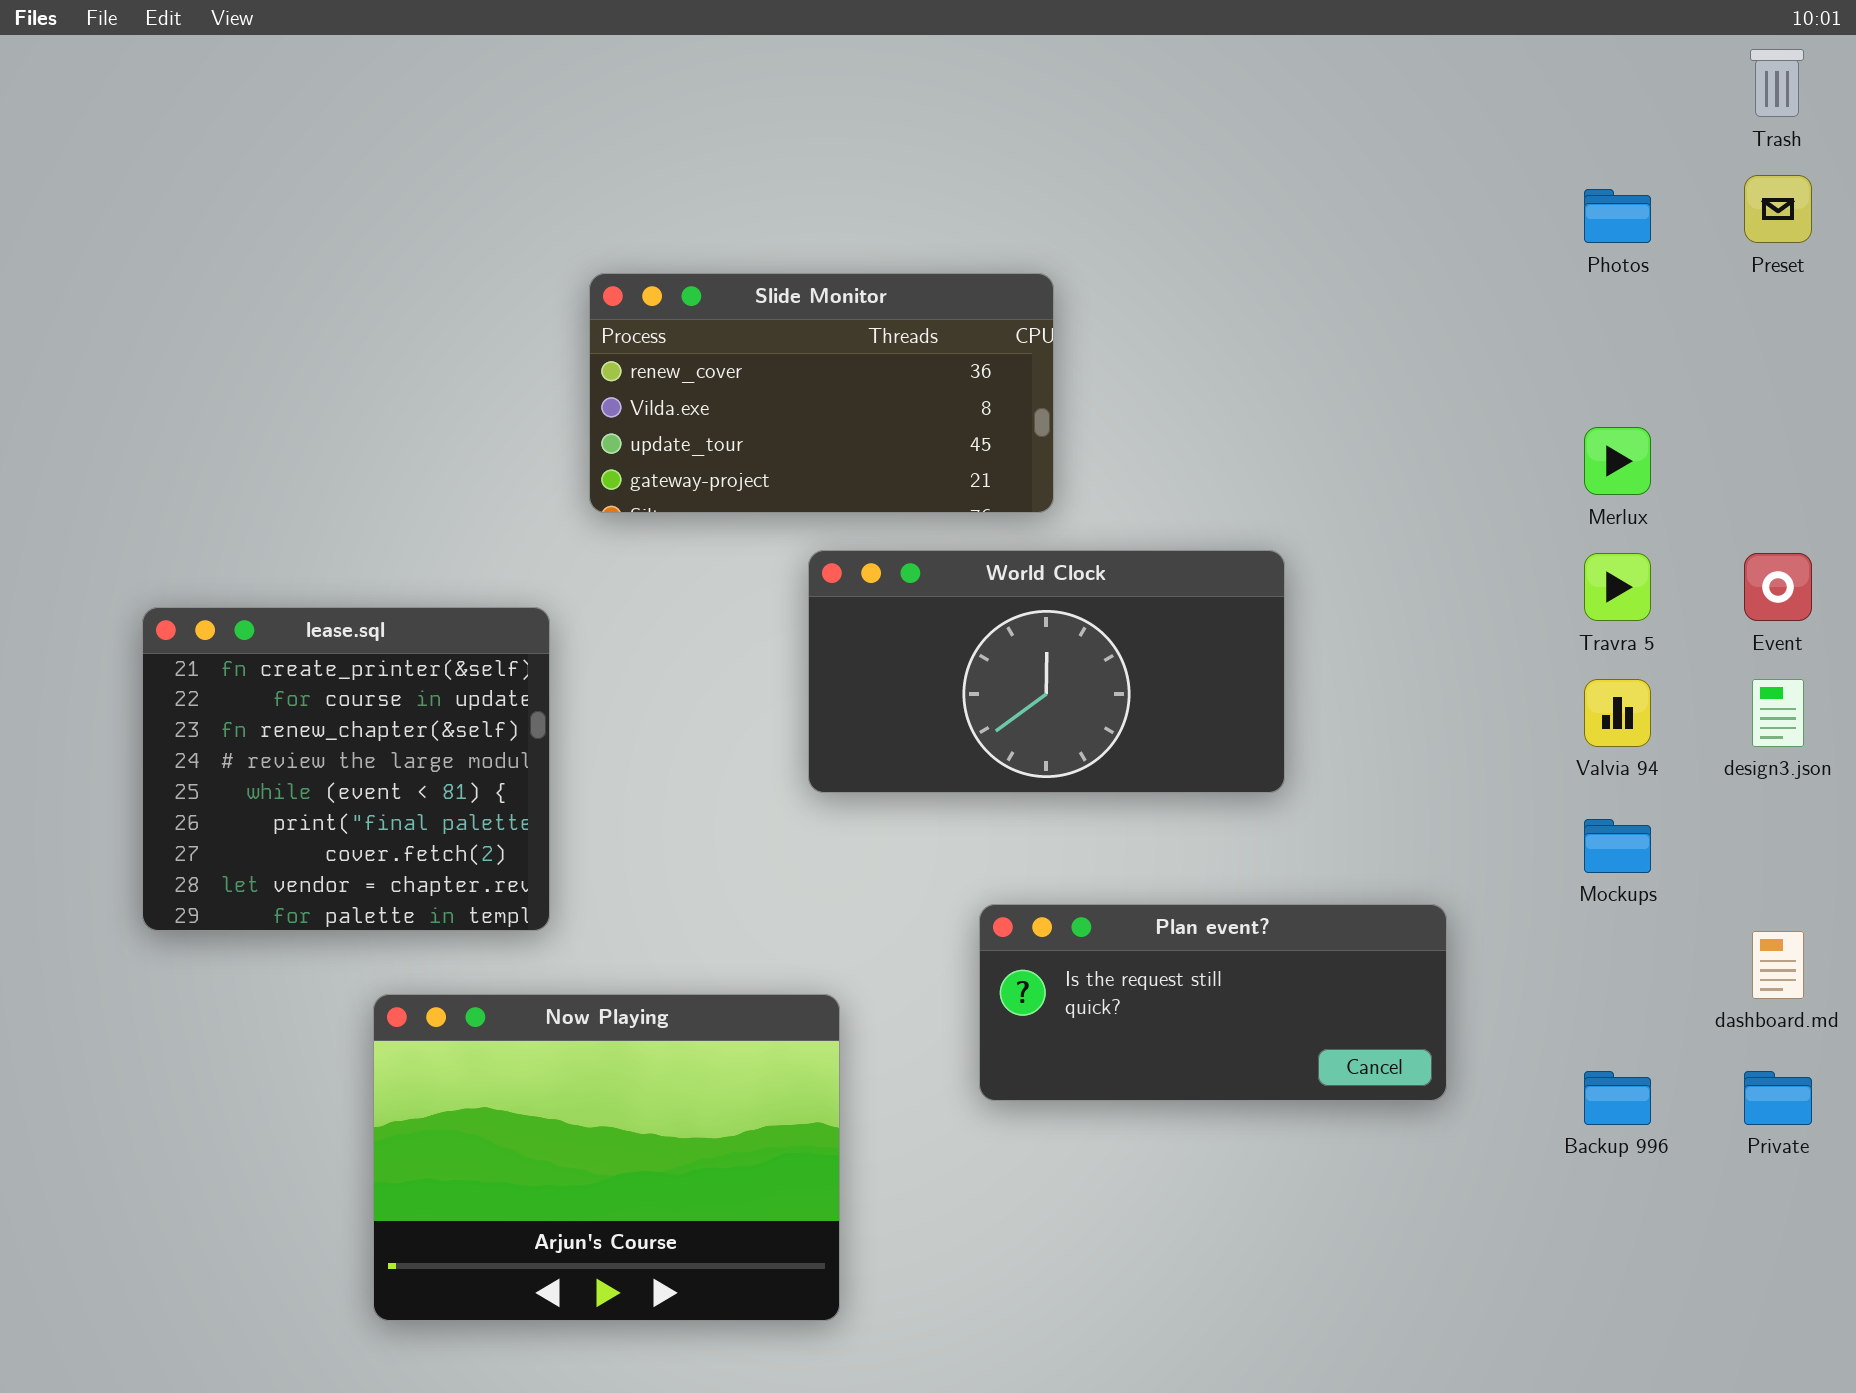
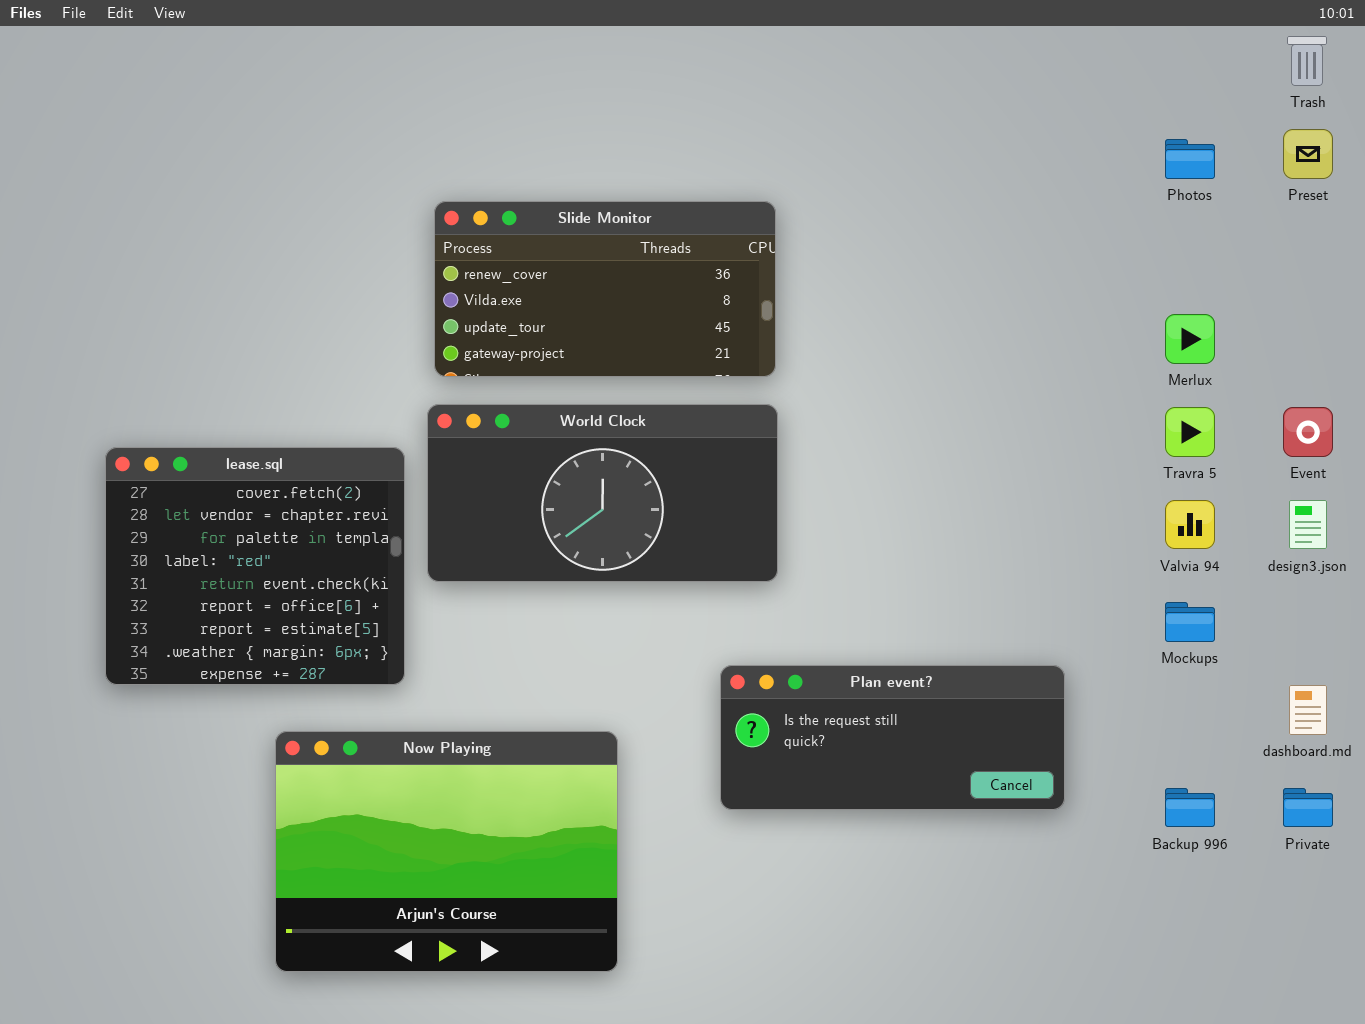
World Clock: [808,550,1285,793] -> [427,404,778,582], moved
lease.sql: [142,607,550,931] -> [105,447,405,685], scrolled down 6 rows

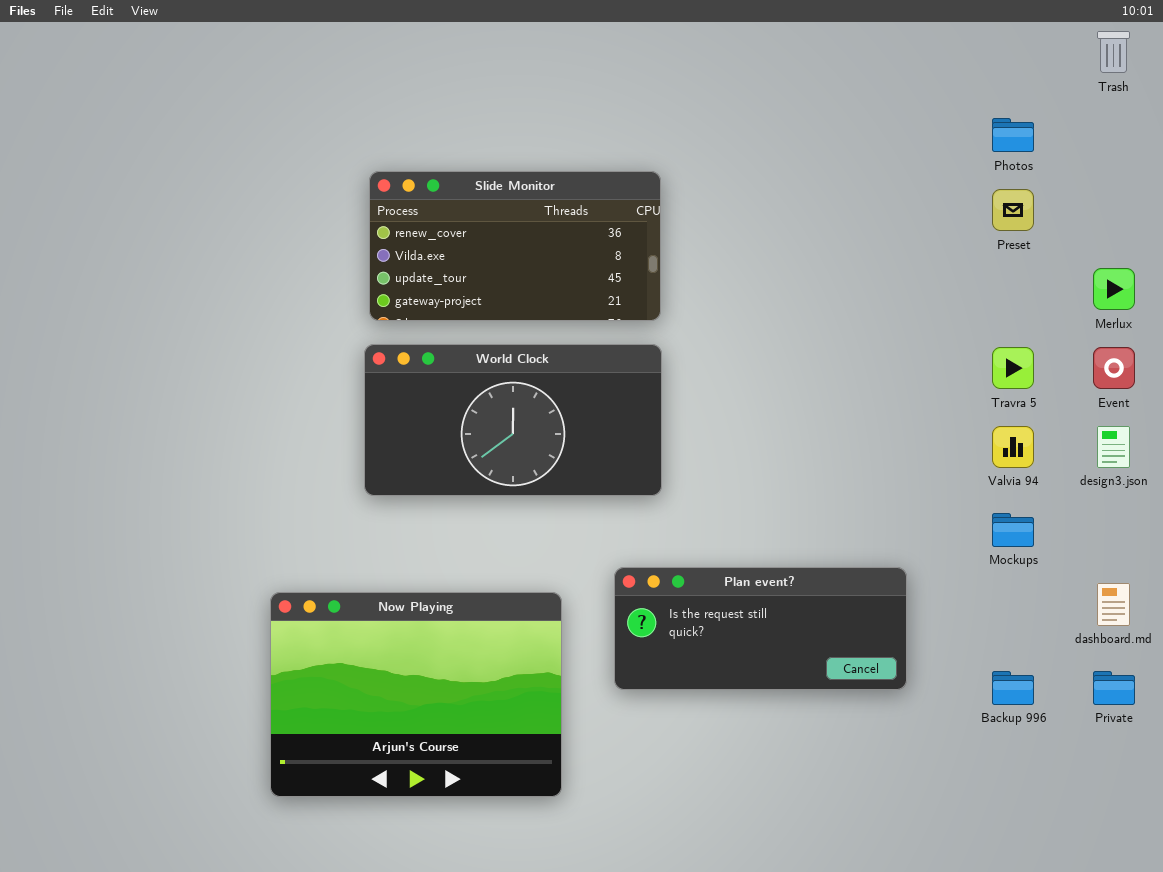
Preset: [1283,129,1333,179] -> [992,189,1034,231], moved
Merlux: [1165,314,1215,364] -> [1093,268,1135,310], moved
lease.sql: [105,447,405,685] -> none, closed
Now Playing: [275,731,618,972] -> [270,592,562,797], moved

